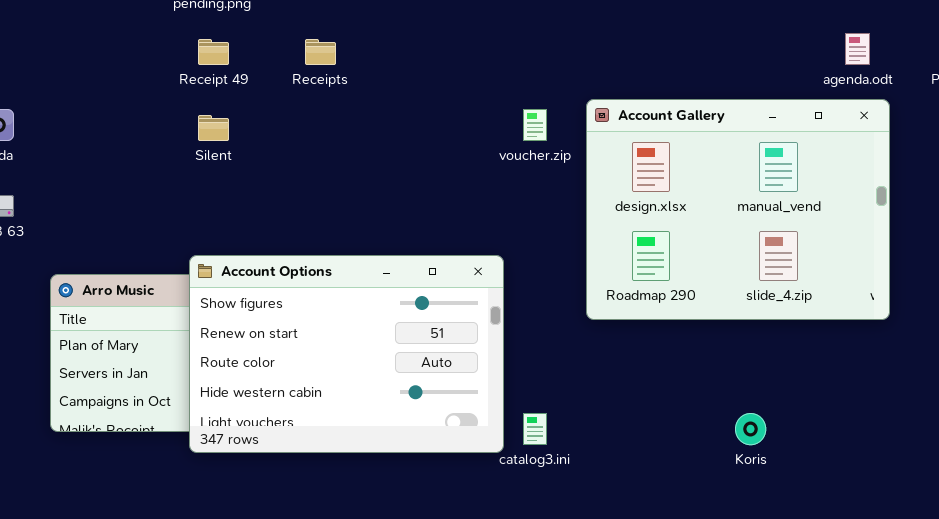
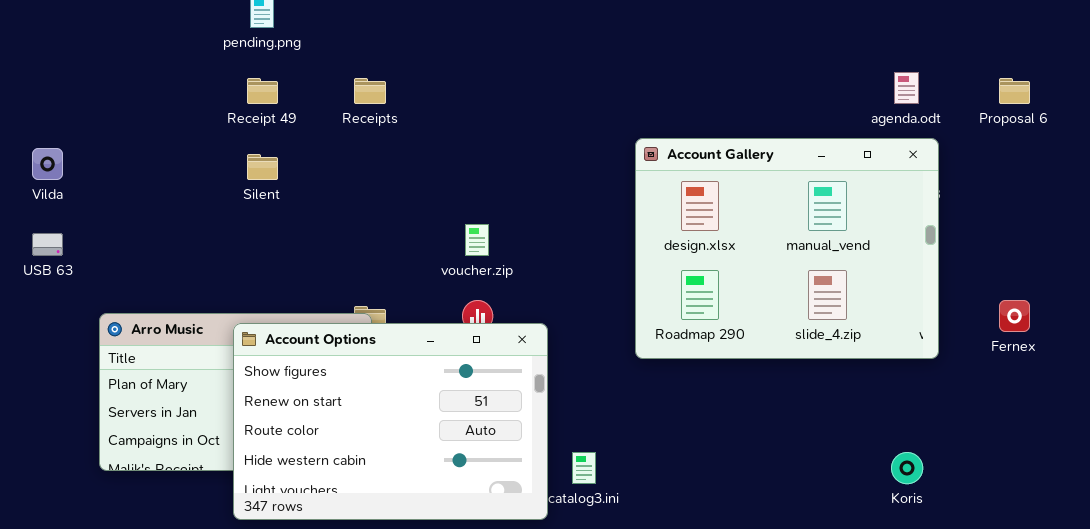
voucher.zip: [523,109,547,141] -> [465,224,489,256], moved
Account Options: [189,255,504,453] -> [233,323,548,520], moved
Koris: [735,413,766,445] -> [891,452,923,484], moved

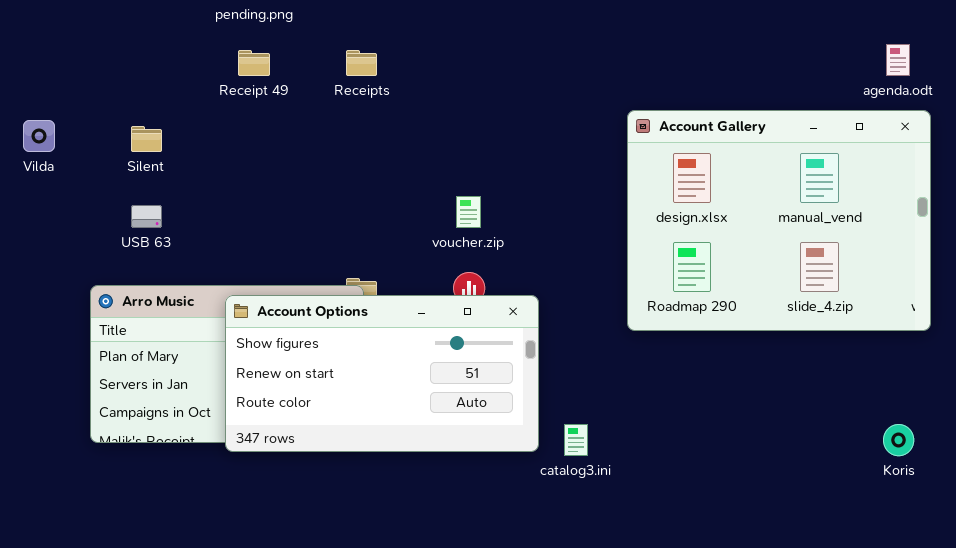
Silent: [247,154,278,180] -> [131,126,162,152], moved
USB 63: [32,233,63,256] -> [131,205,162,228], moved
Account Options: [233,323,548,520] -> [225,295,539,452], resized

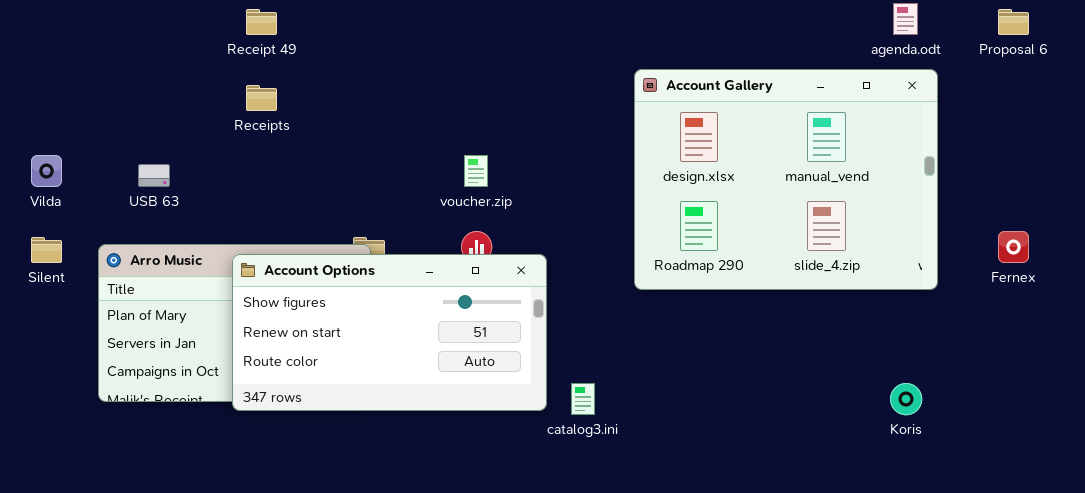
Receipts: [346,50,377,76] -> [246,85,277,111], moved
Vilda: [23,120,55,152] -> [31,155,62,187], moved
Silent: [131,126,162,152] -> [31,237,62,263], moved

